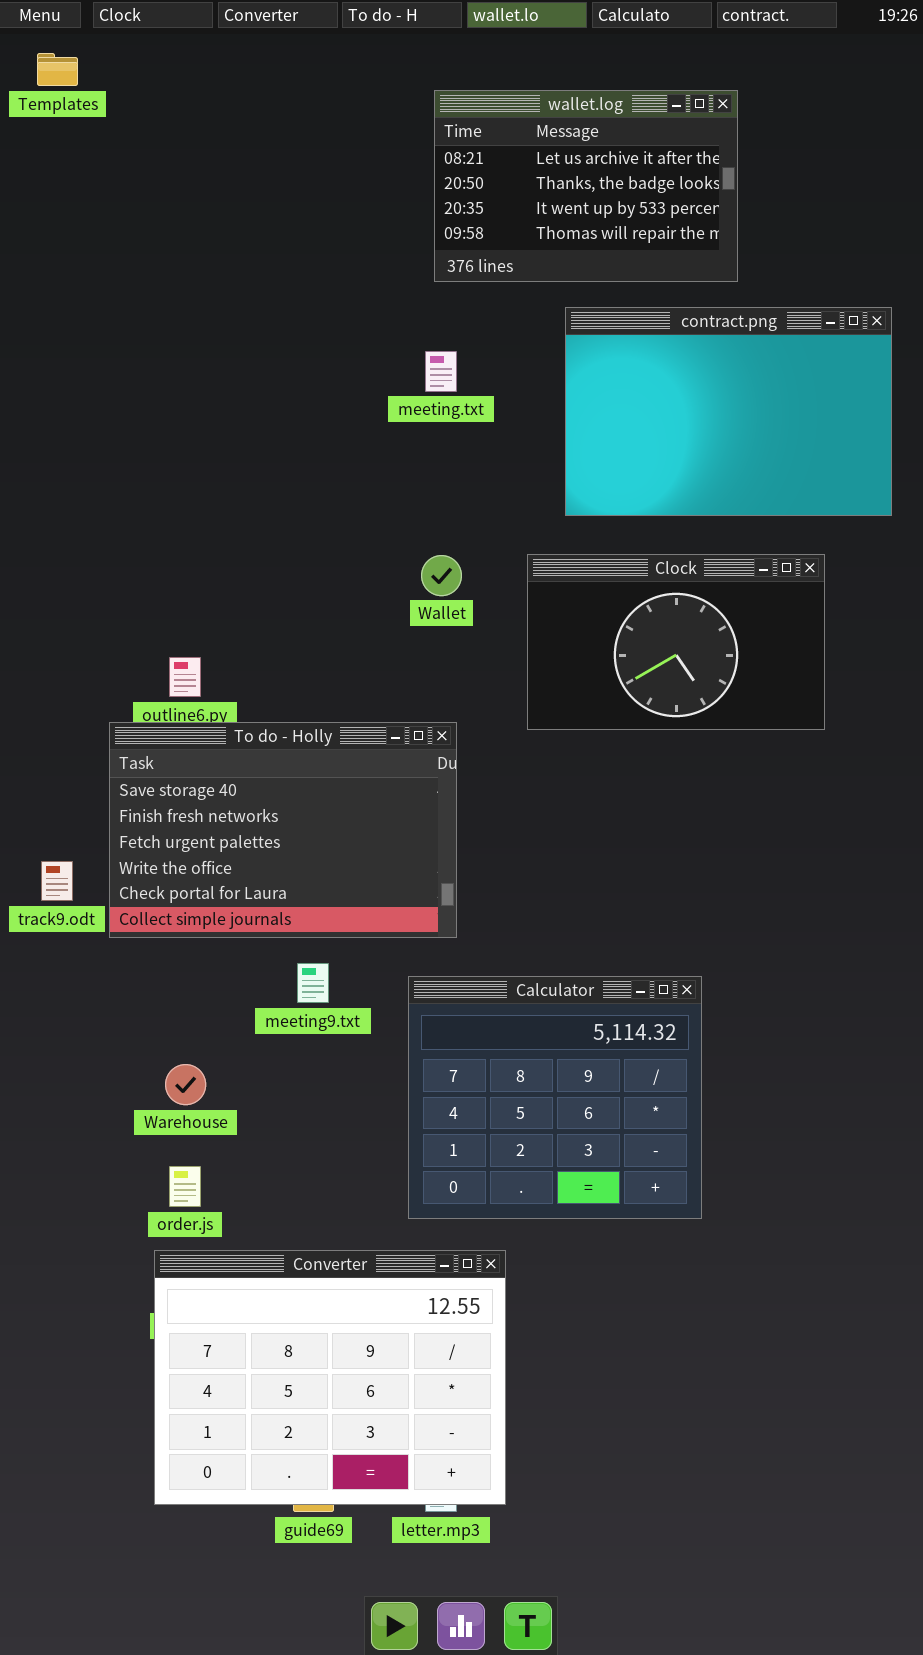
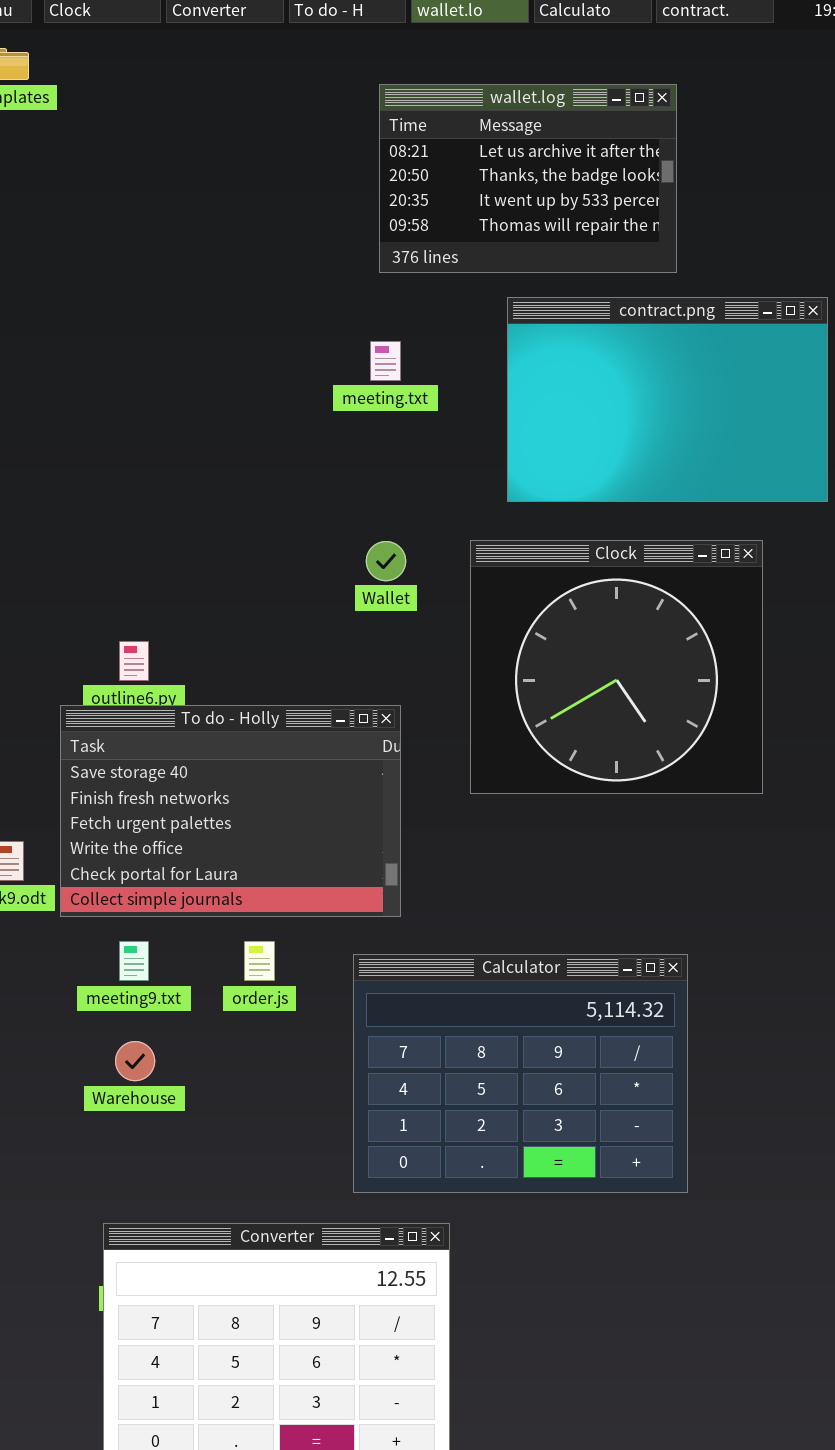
Clock: [527,554,825,730] -> [470,540,763,794], resized
meeting9.txt: [297,963,329,1003] -> [119,941,149,981], moved
Calculator: [408,976,702,1219] -> [353,954,688,1193], resized
order.js: [169,1166,201,1207] -> [244,941,275,981], moved

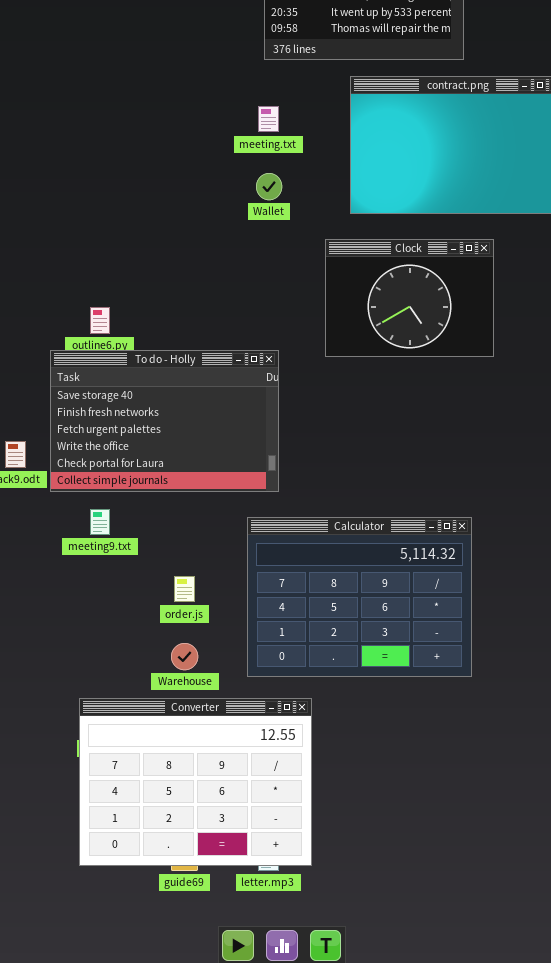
Clock: [470,540,763,794] -> [325,239,494,357], resized
Wallet: [366,541,406,581] -> [256,173,282,200], moved
order.js: [244,941,275,981] -> [174,576,195,602], moved
Warehouse: [115,1041,155,1081] -> [171,643,198,670], moved

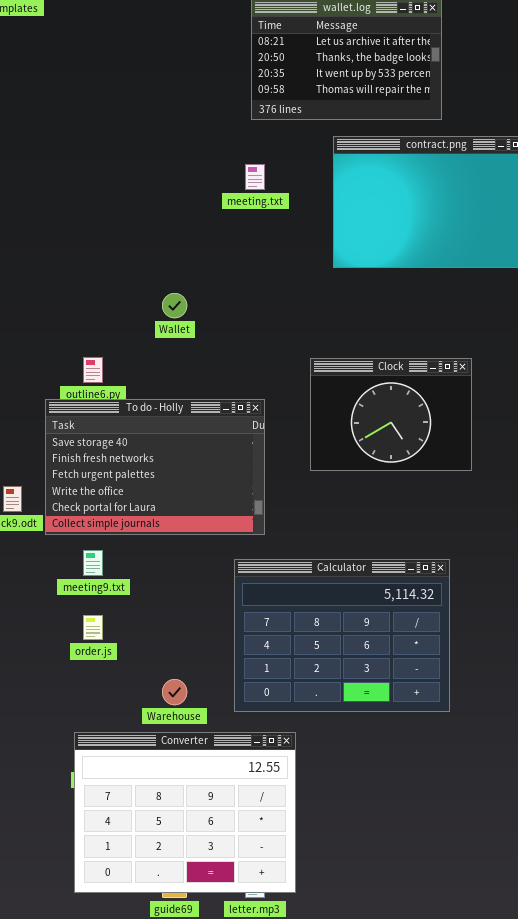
Wallet: [256,173,282,200] -> [162,293,187,318], moved
Clock: [325,239,494,357] -> [310,358,472,471], moved
order.js: [174,576,195,602] -> [83,615,103,640], moved

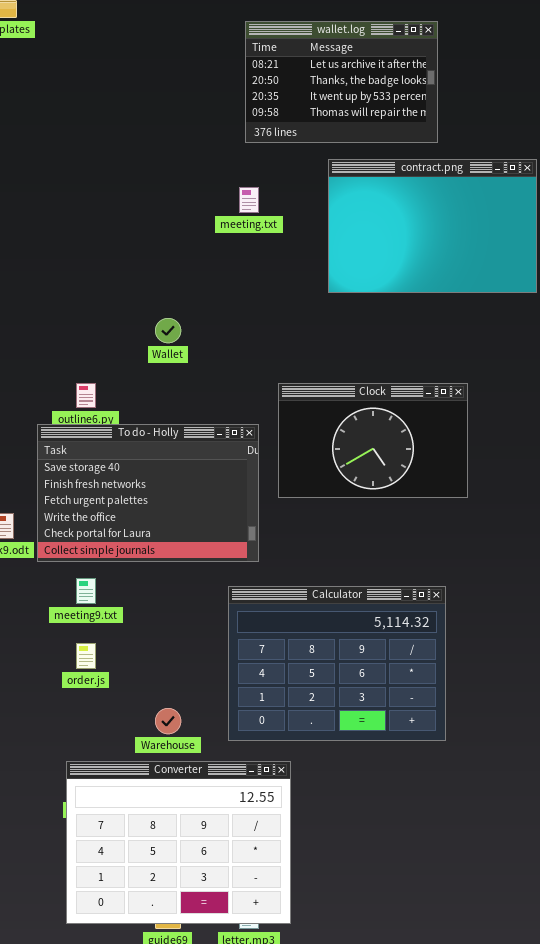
Clock: [310,358,472,471] -> [278,383,468,498], resized

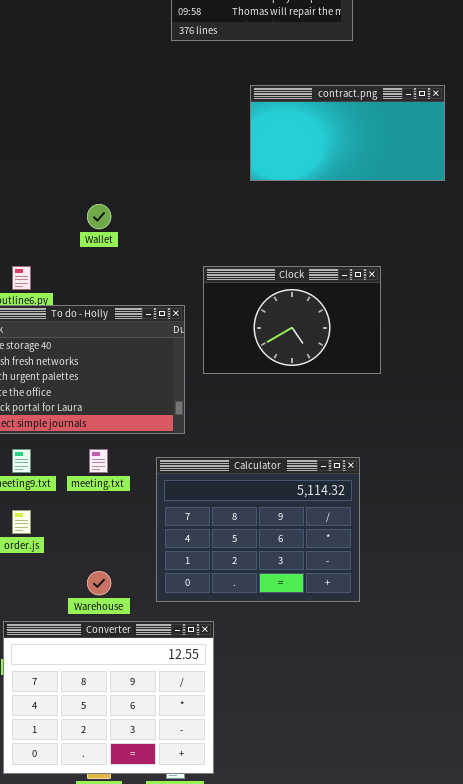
contract.png: [328,159,537,293] -> [250,85,445,181], resized
meeting.txt: [239,187,259,213] -> [89,449,108,473], moved

